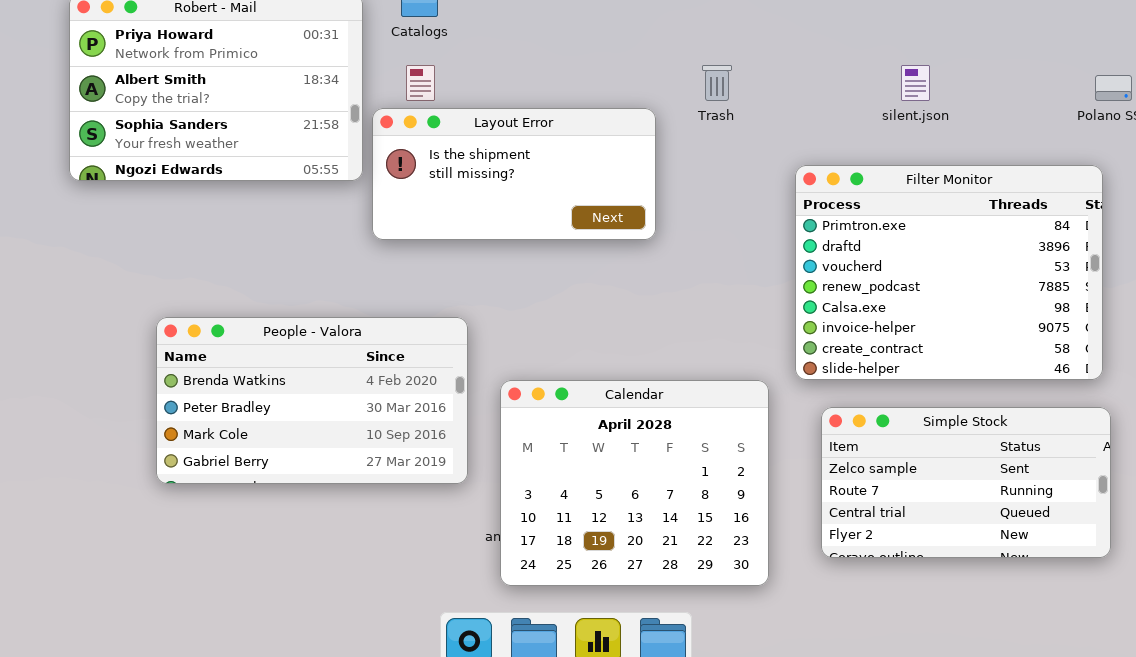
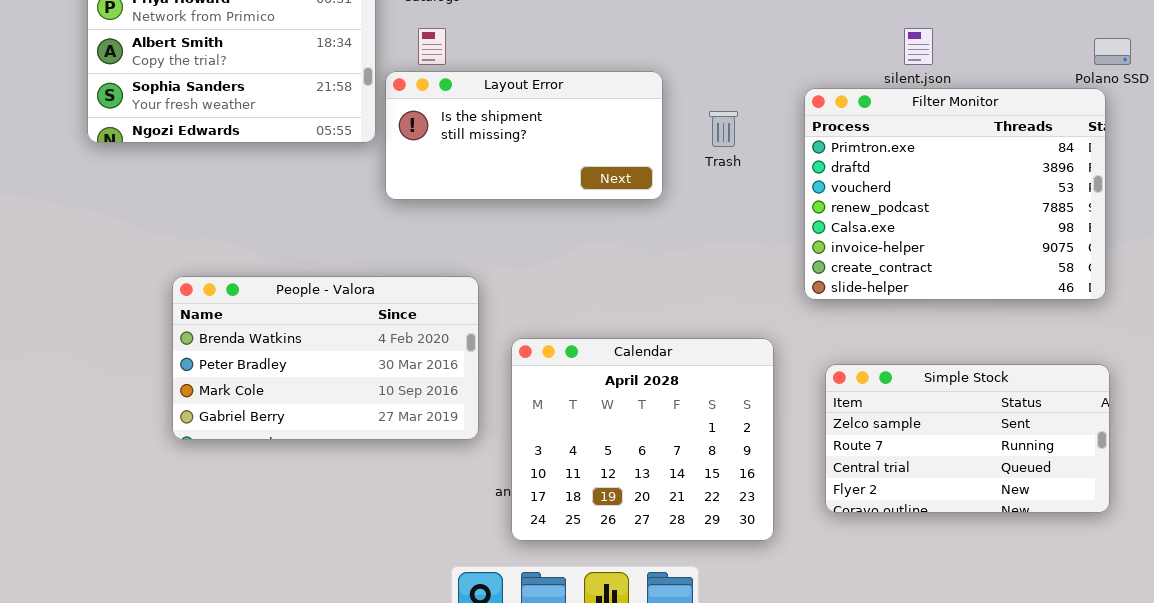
Trash: [702,65,732,101] -> [709,111,738,147], moved
Filter Monitor: [795,165,1103,380] -> [804,88,1106,300], moved

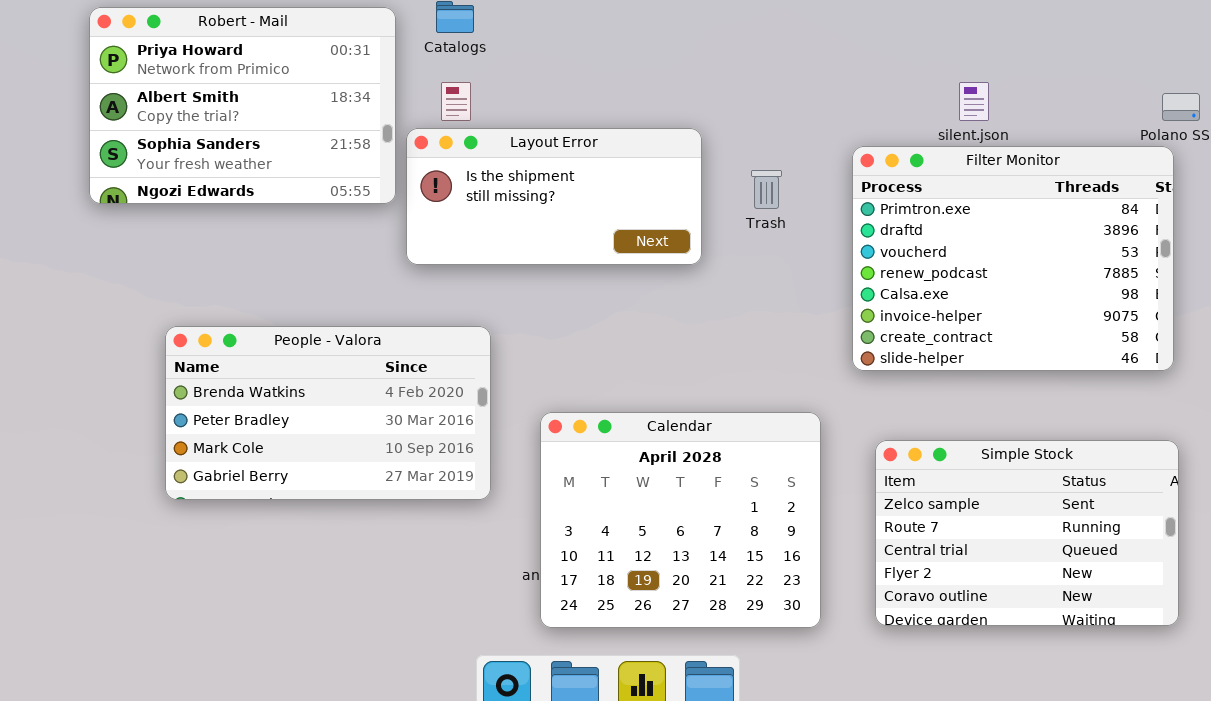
People - Valora: [172,276,479,440] -> [165,326,491,500], moved
Simple Stock: [825,364,1110,513] -> [875,440,1179,626], resized

